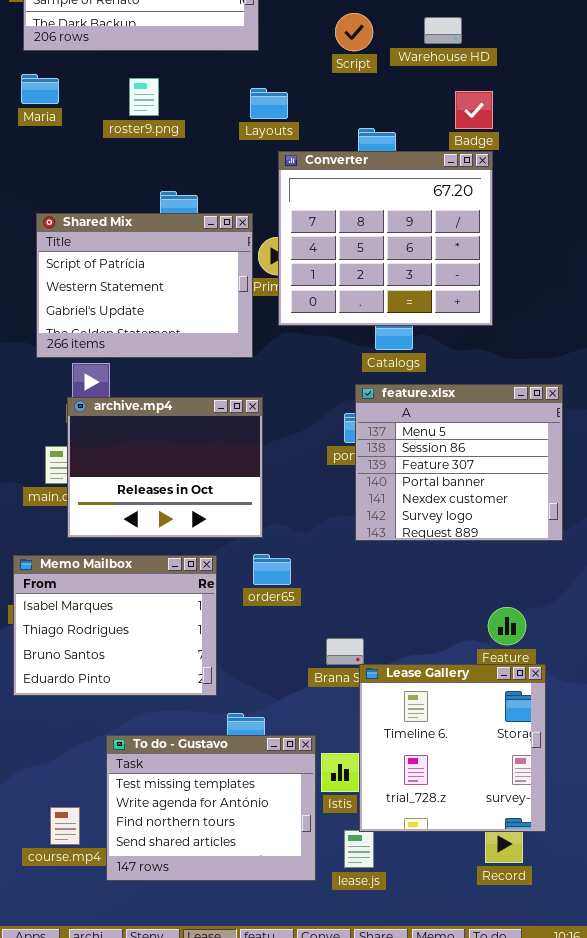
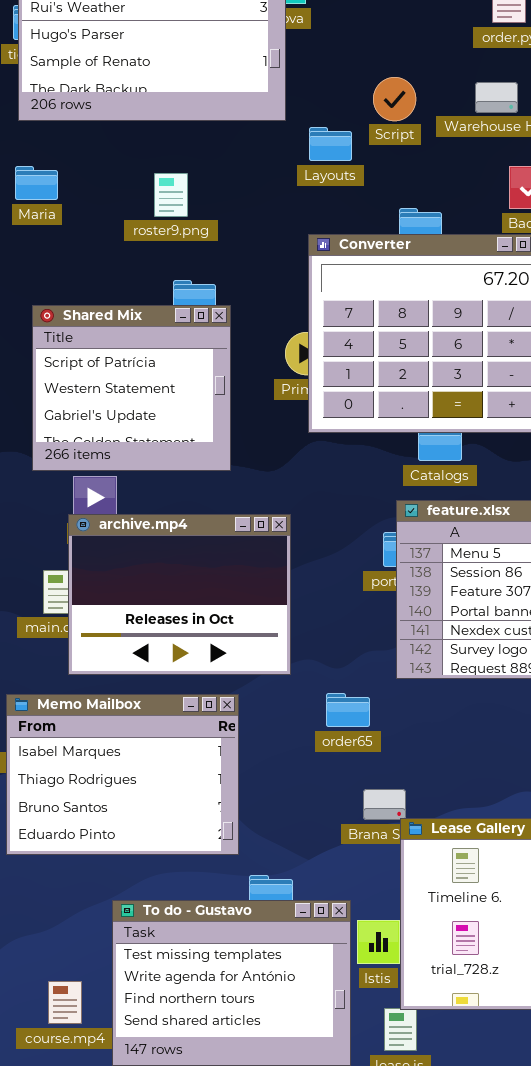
Maria: [21,74,59,104] -> [15,166,58,200], moved
roster9.png: [129,78,159,116] -> [154,173,188,217], moved
Layouts: [250,88,288,119] -> [309,127,352,161], moved
Shared Mix: [36,213,253,358] -> [32,305,231,471], resized
order65: [253,554,291,585] -> [326,693,370,727], moved

